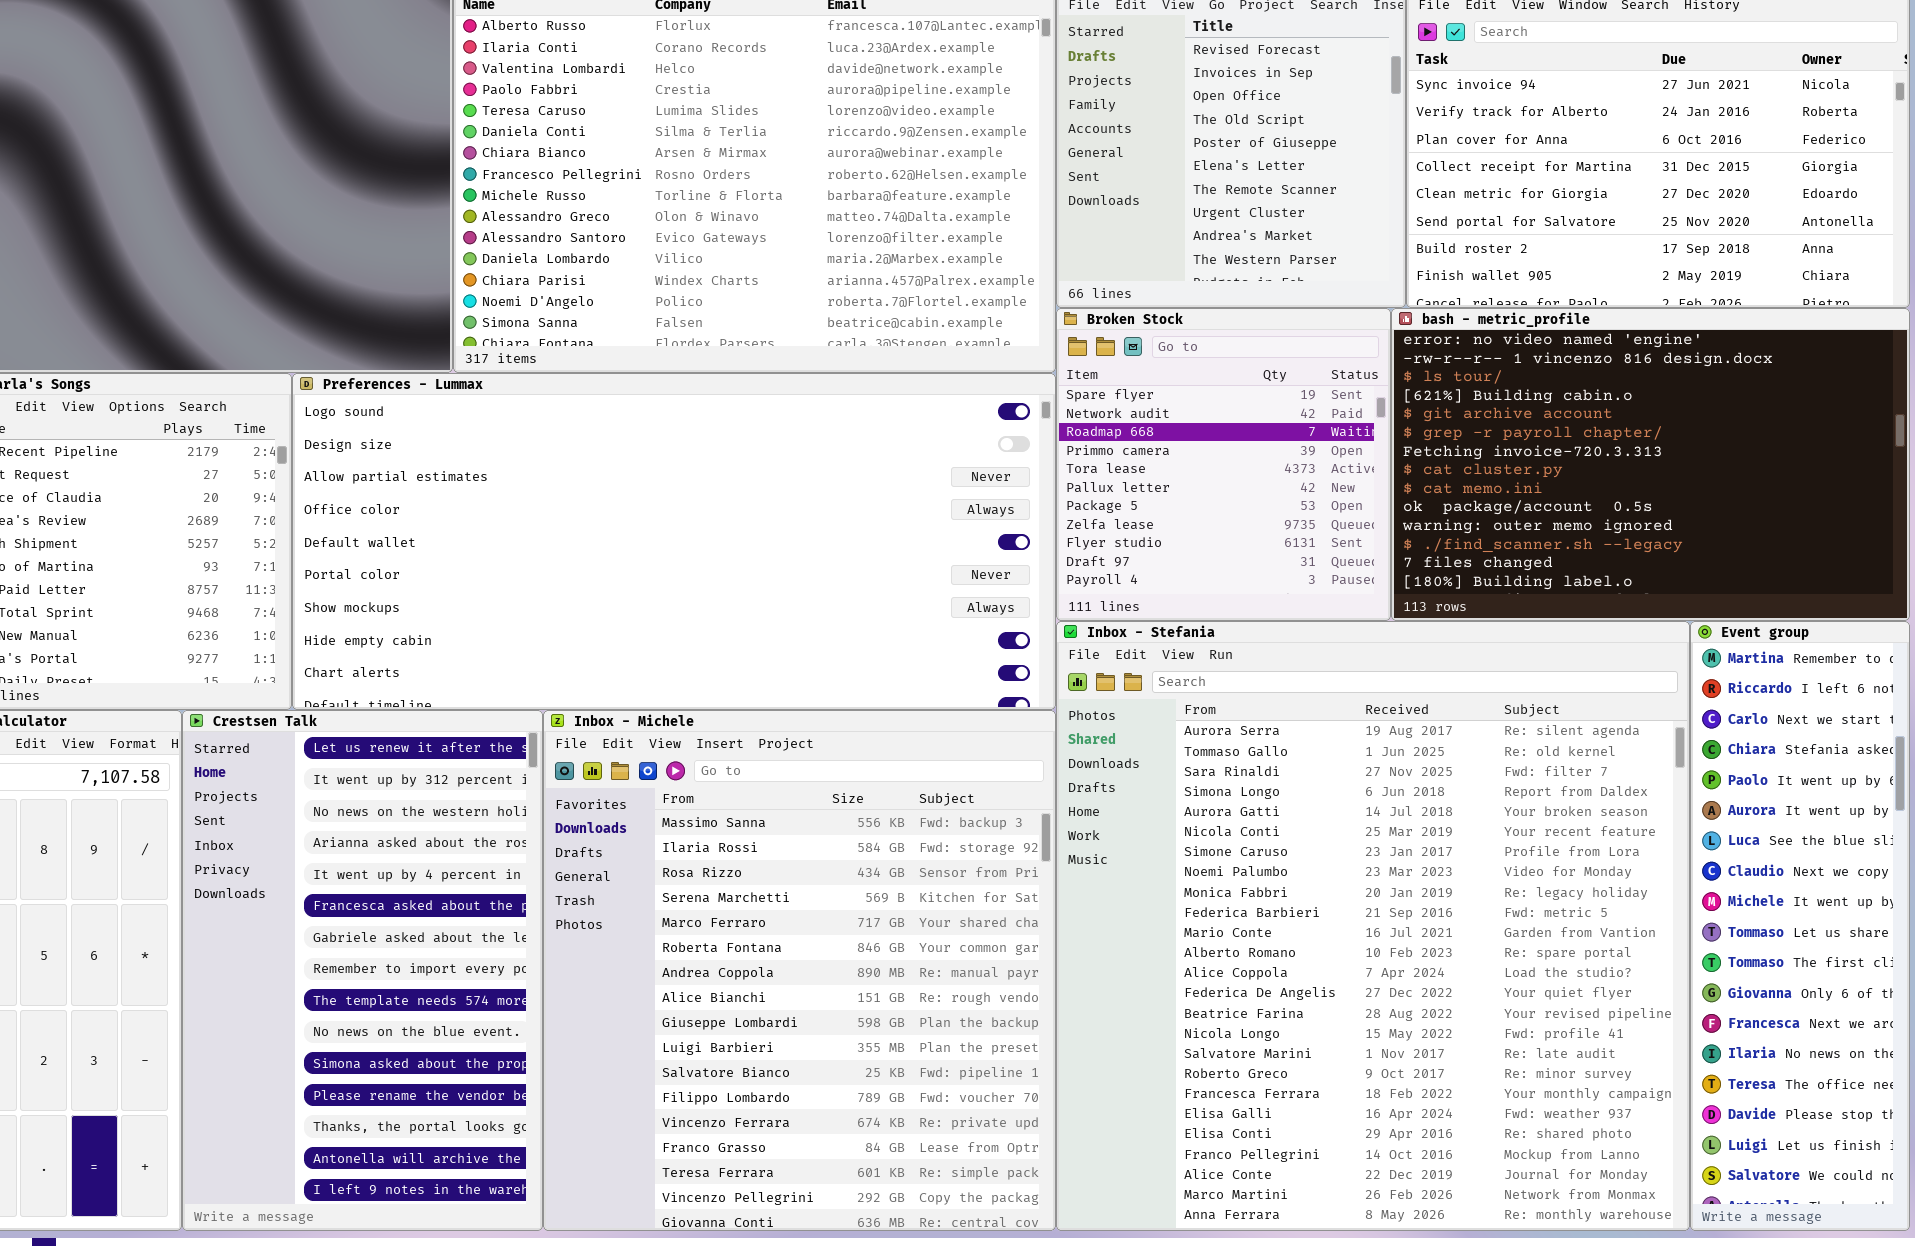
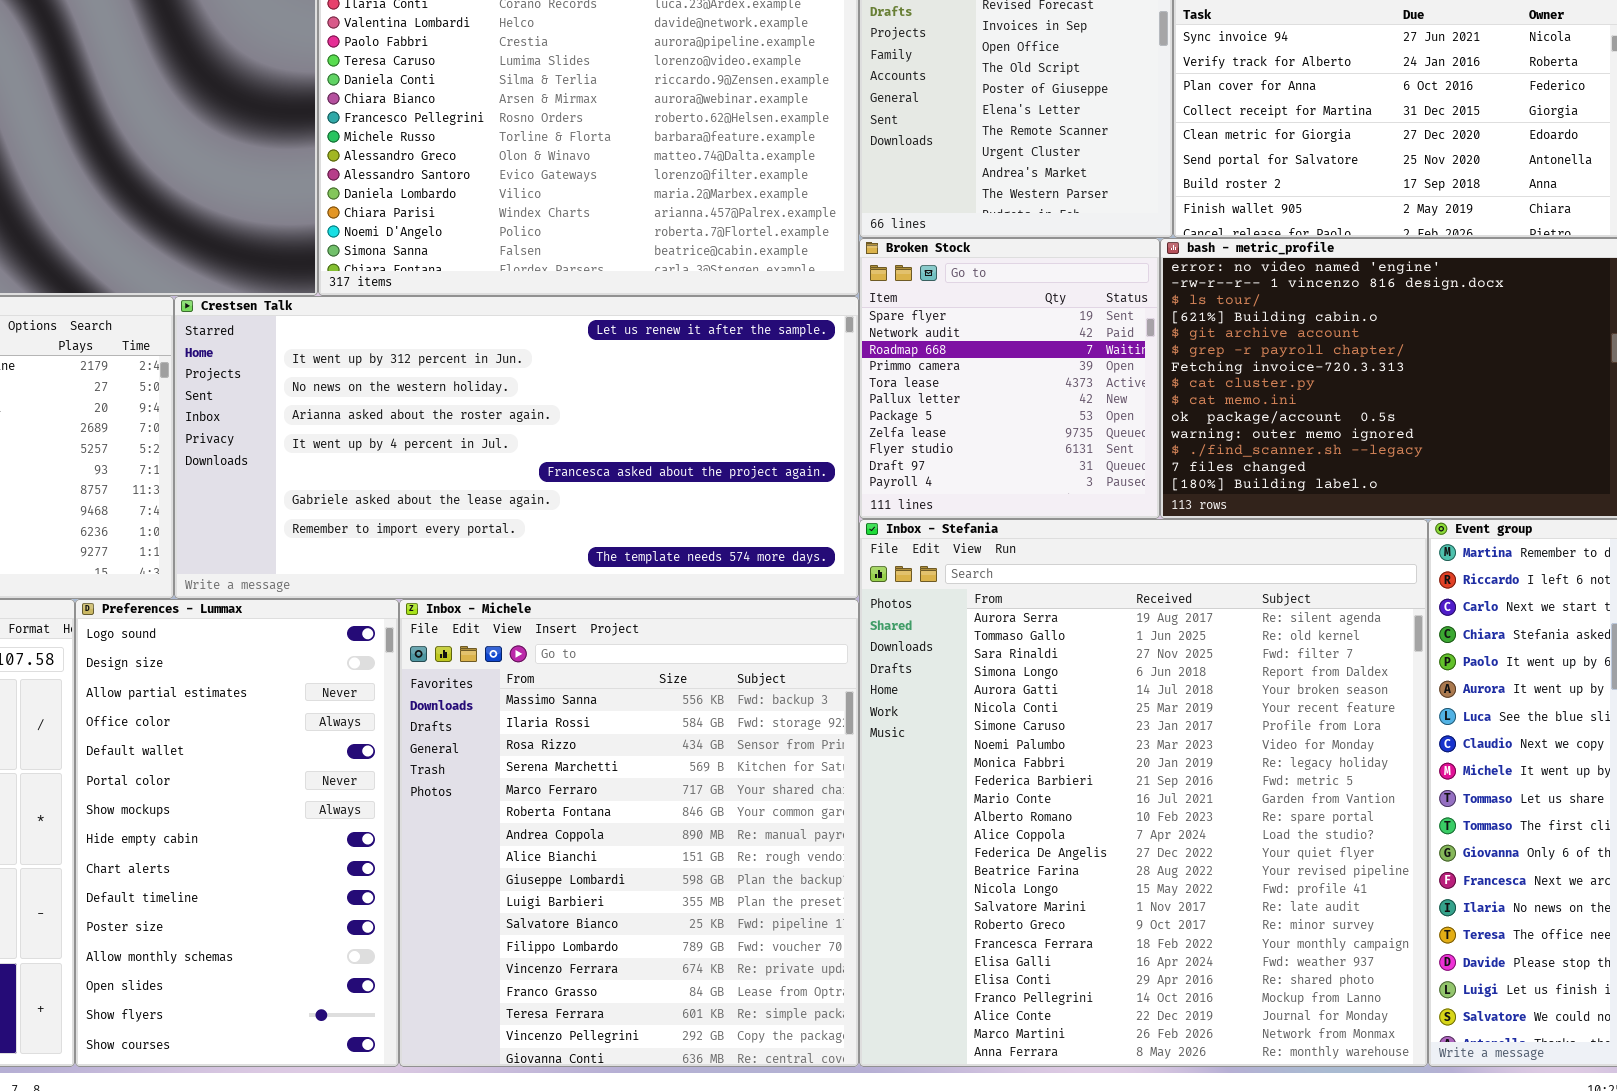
Preferences - Lummax: [292,373,1056,710] -> [75,599,399,1067], moved, resized
Crestsen Talk: [182,710,543,1231] -> [174,296,859,599], moved, resized

